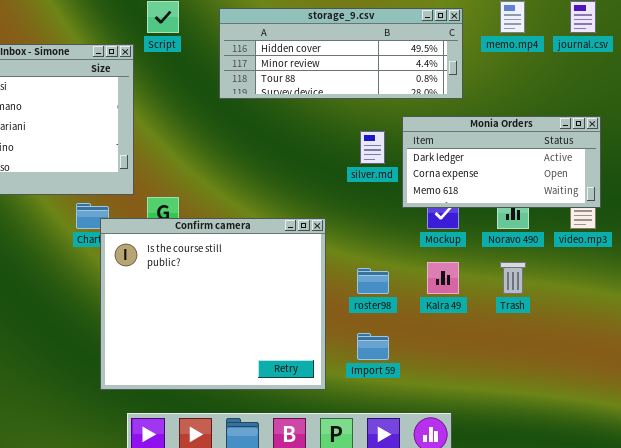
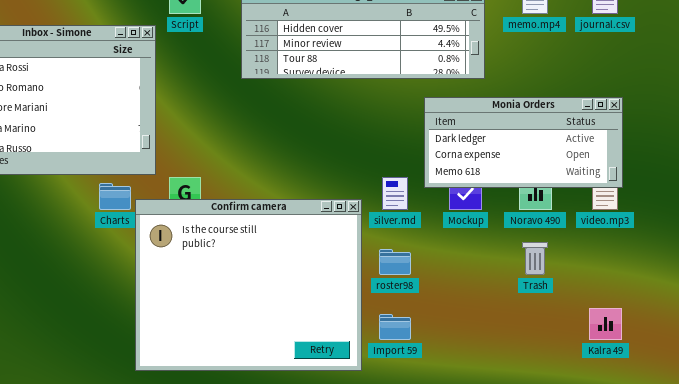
silver.md: [360,131,385,164] -> [382,177,408,210], moved
Confirm camera: [100,218,326,390] -> [135,199,362,371], moved
Kalra 49: [427,262,459,294] -> [589,308,622,340], moved

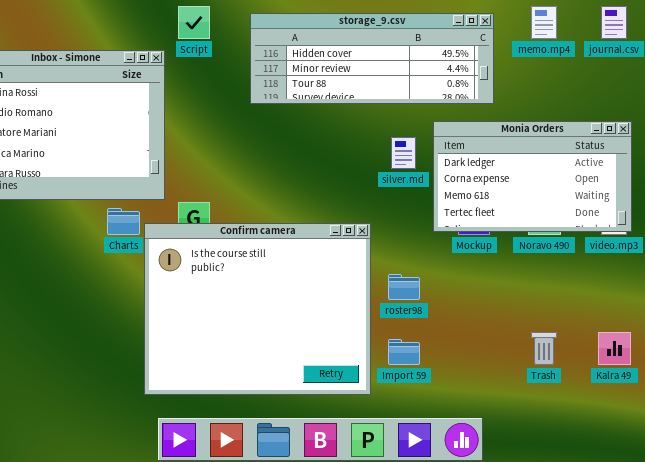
Monia Orders: [424,97,623,188] -> [433,121,632,232], resized
silver.md: [382,177,408,210] -> [391,137,416,169], moved
Trash: [522,242,548,275] -> [531,332,557,365], moved

